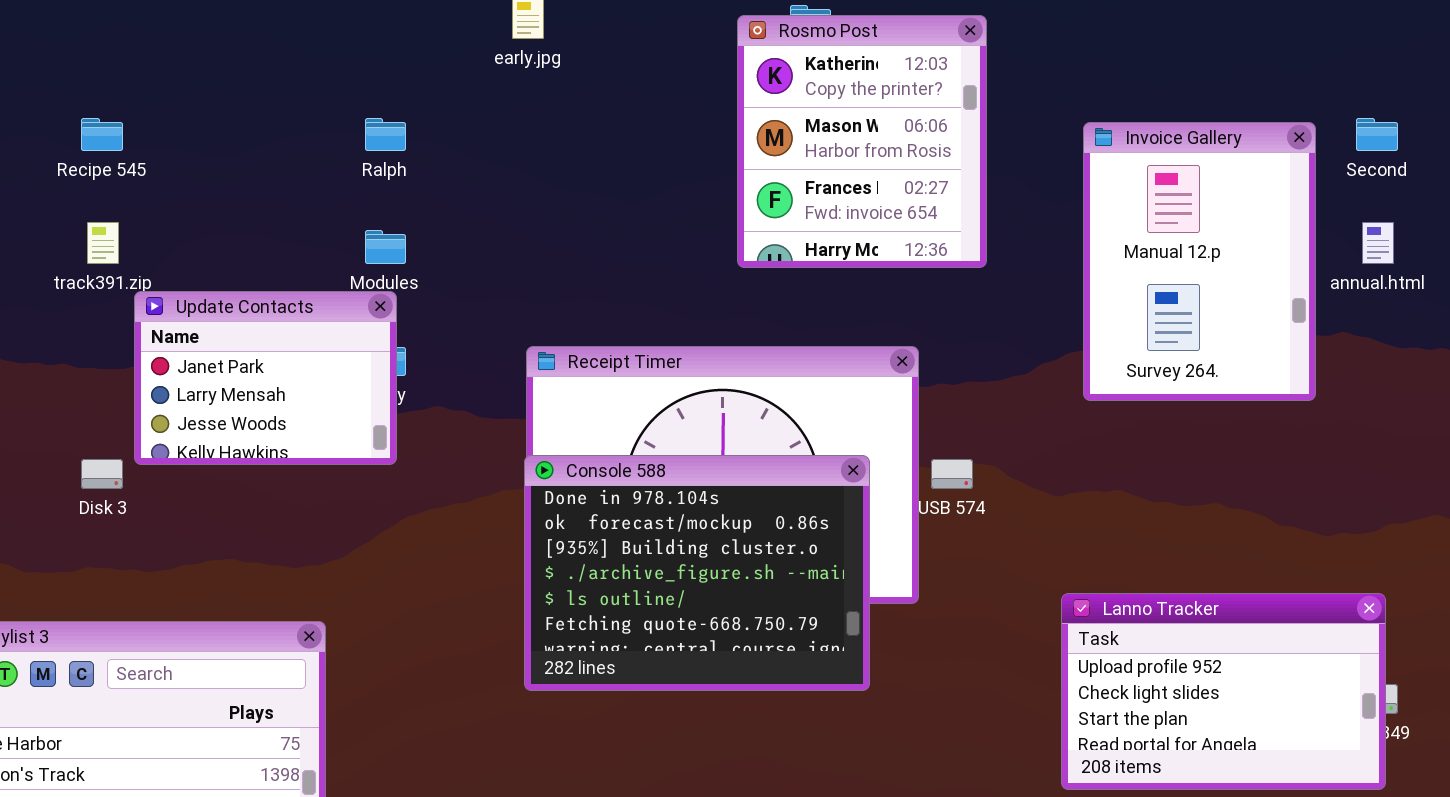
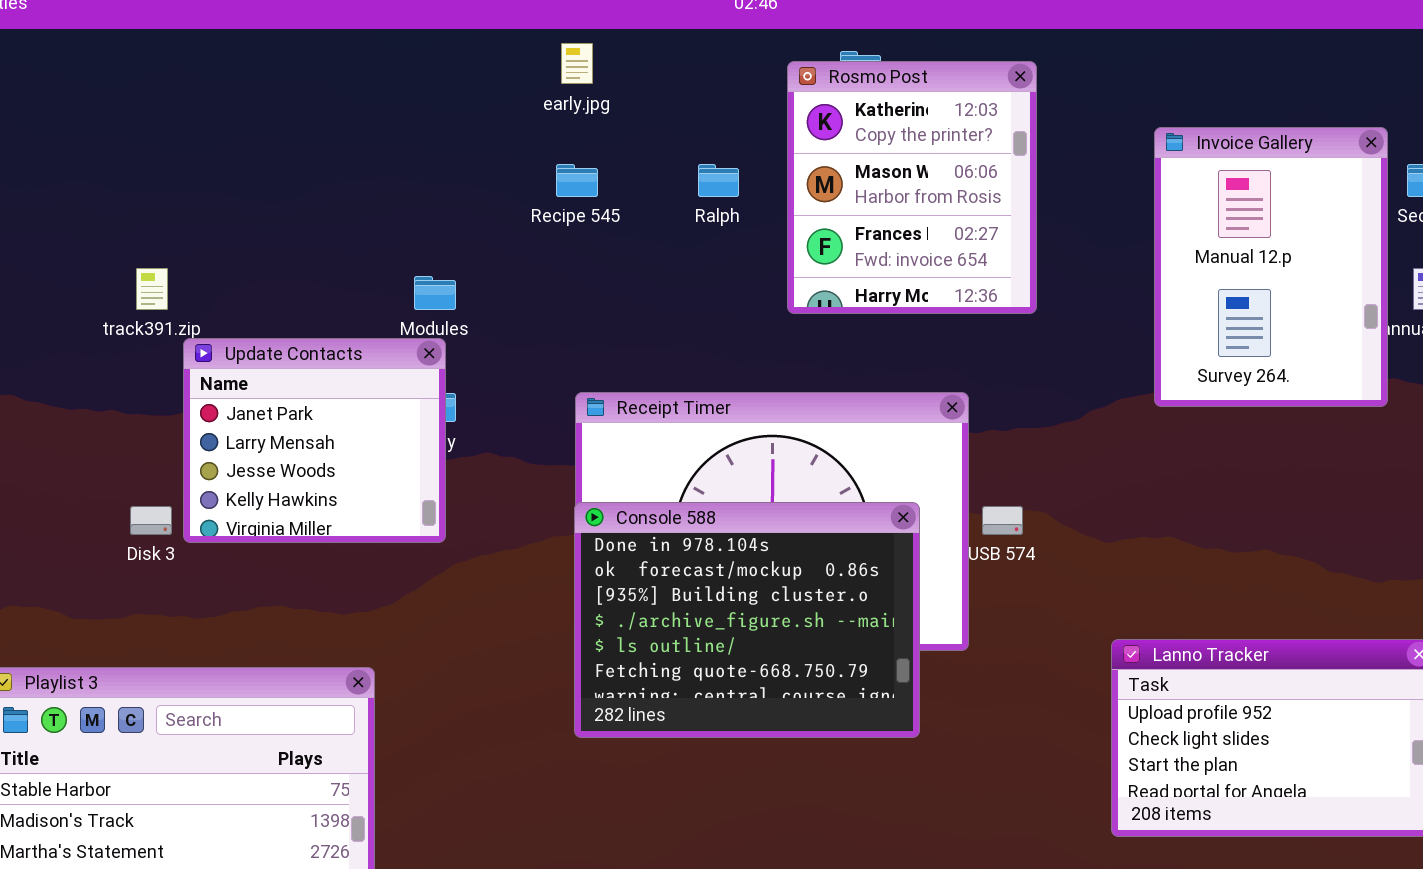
Recipe 545: [81,118,123,151] -> [556,164,598,197], moved
Ralph: [365,118,406,151] -> [698,164,739,197], moved
Invoice Gallery: [1083,122,1316,401] -> [1154,127,1388,407], moved
Update Contacts: [134,291,397,465] -> [183,338,446,543], resized

